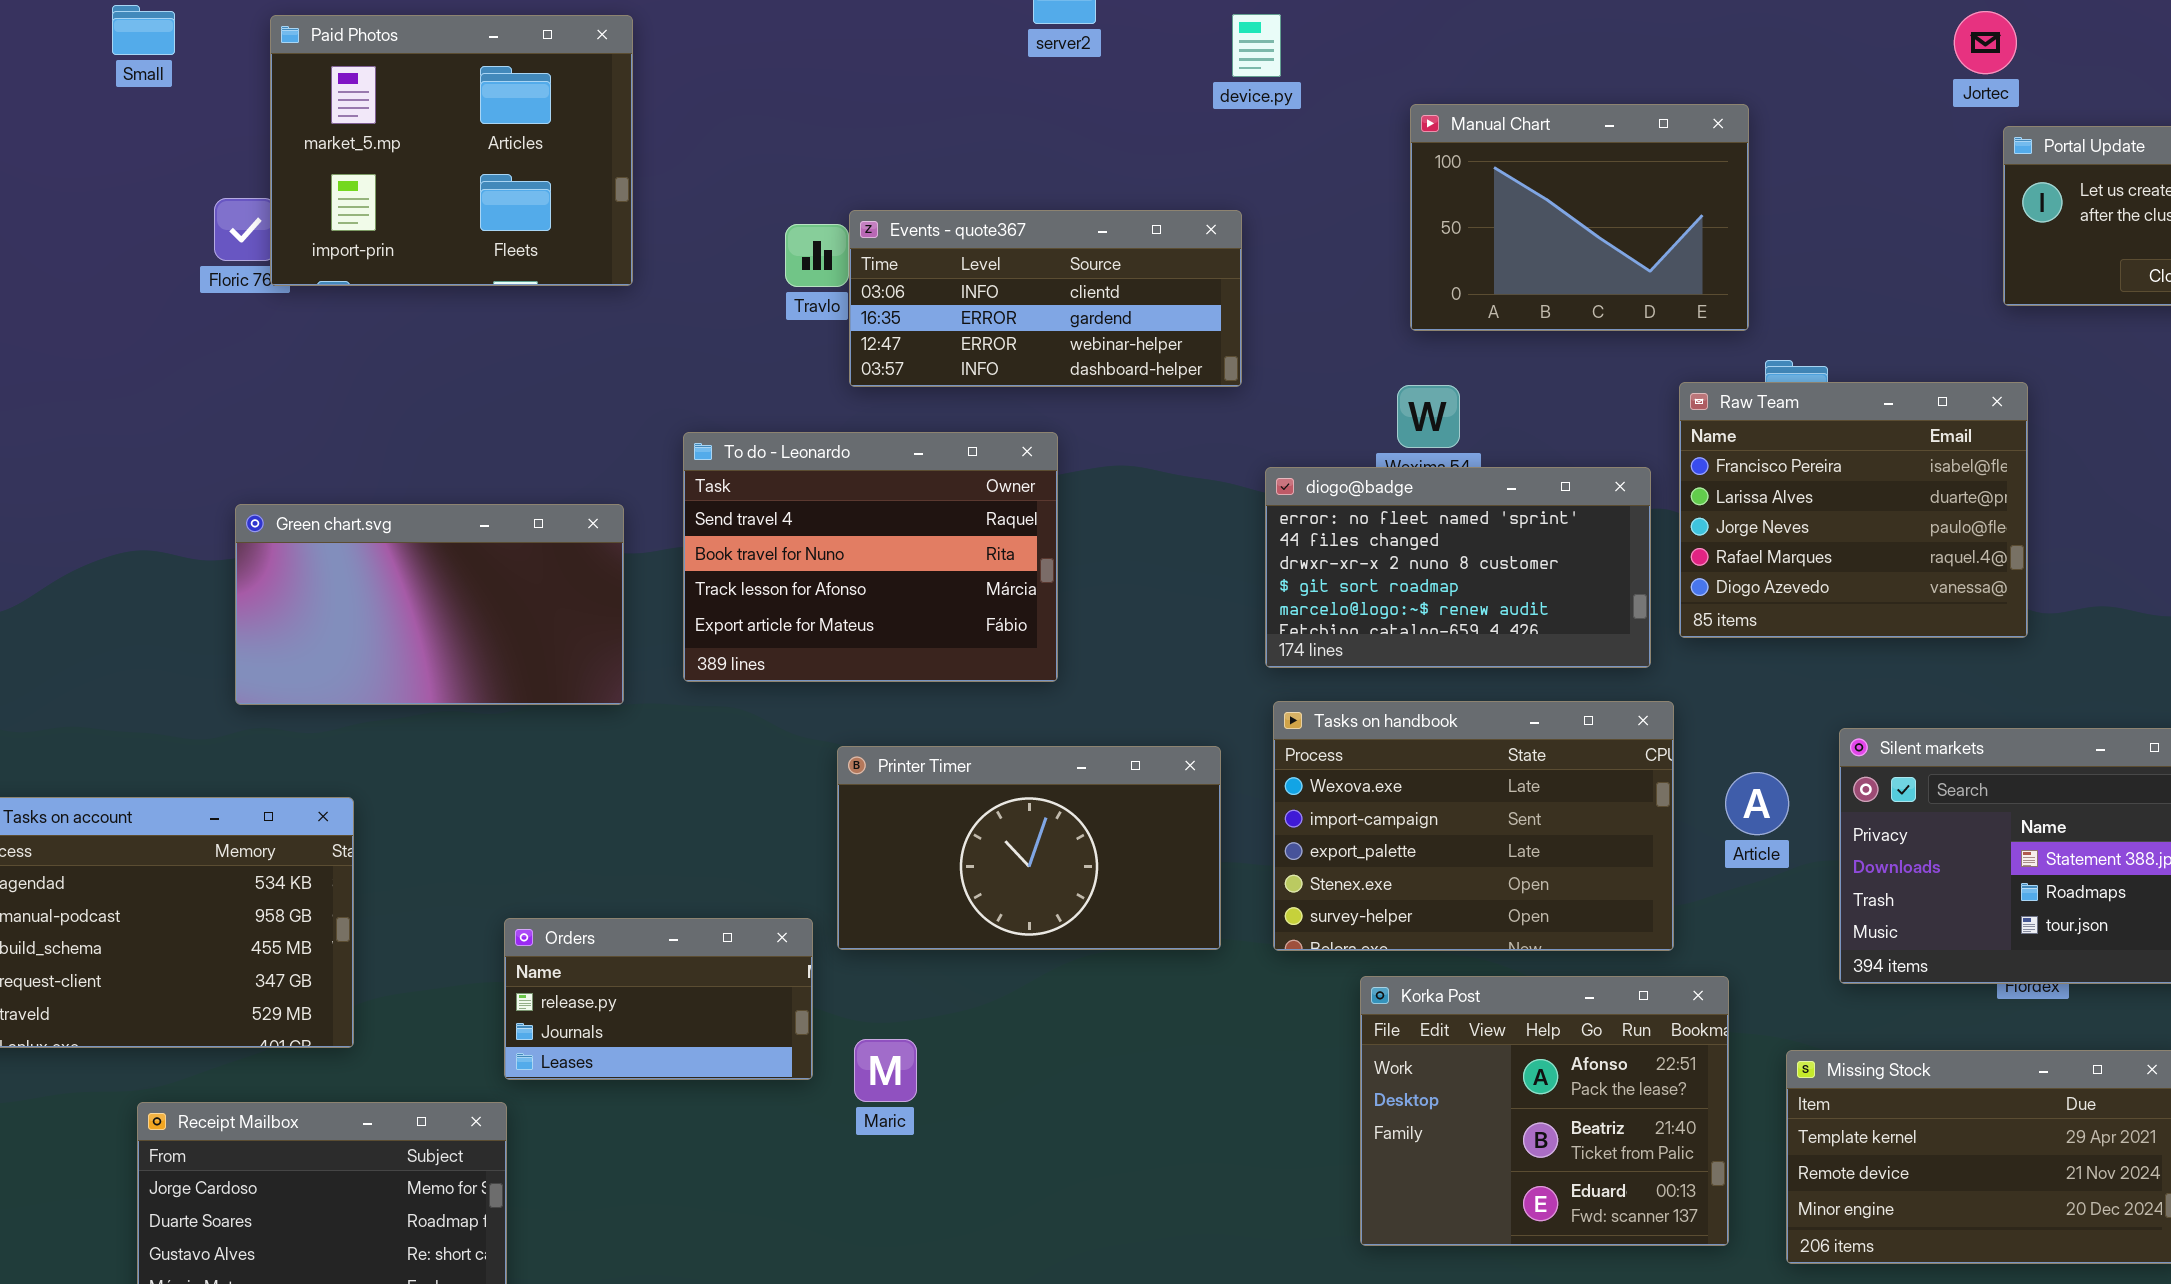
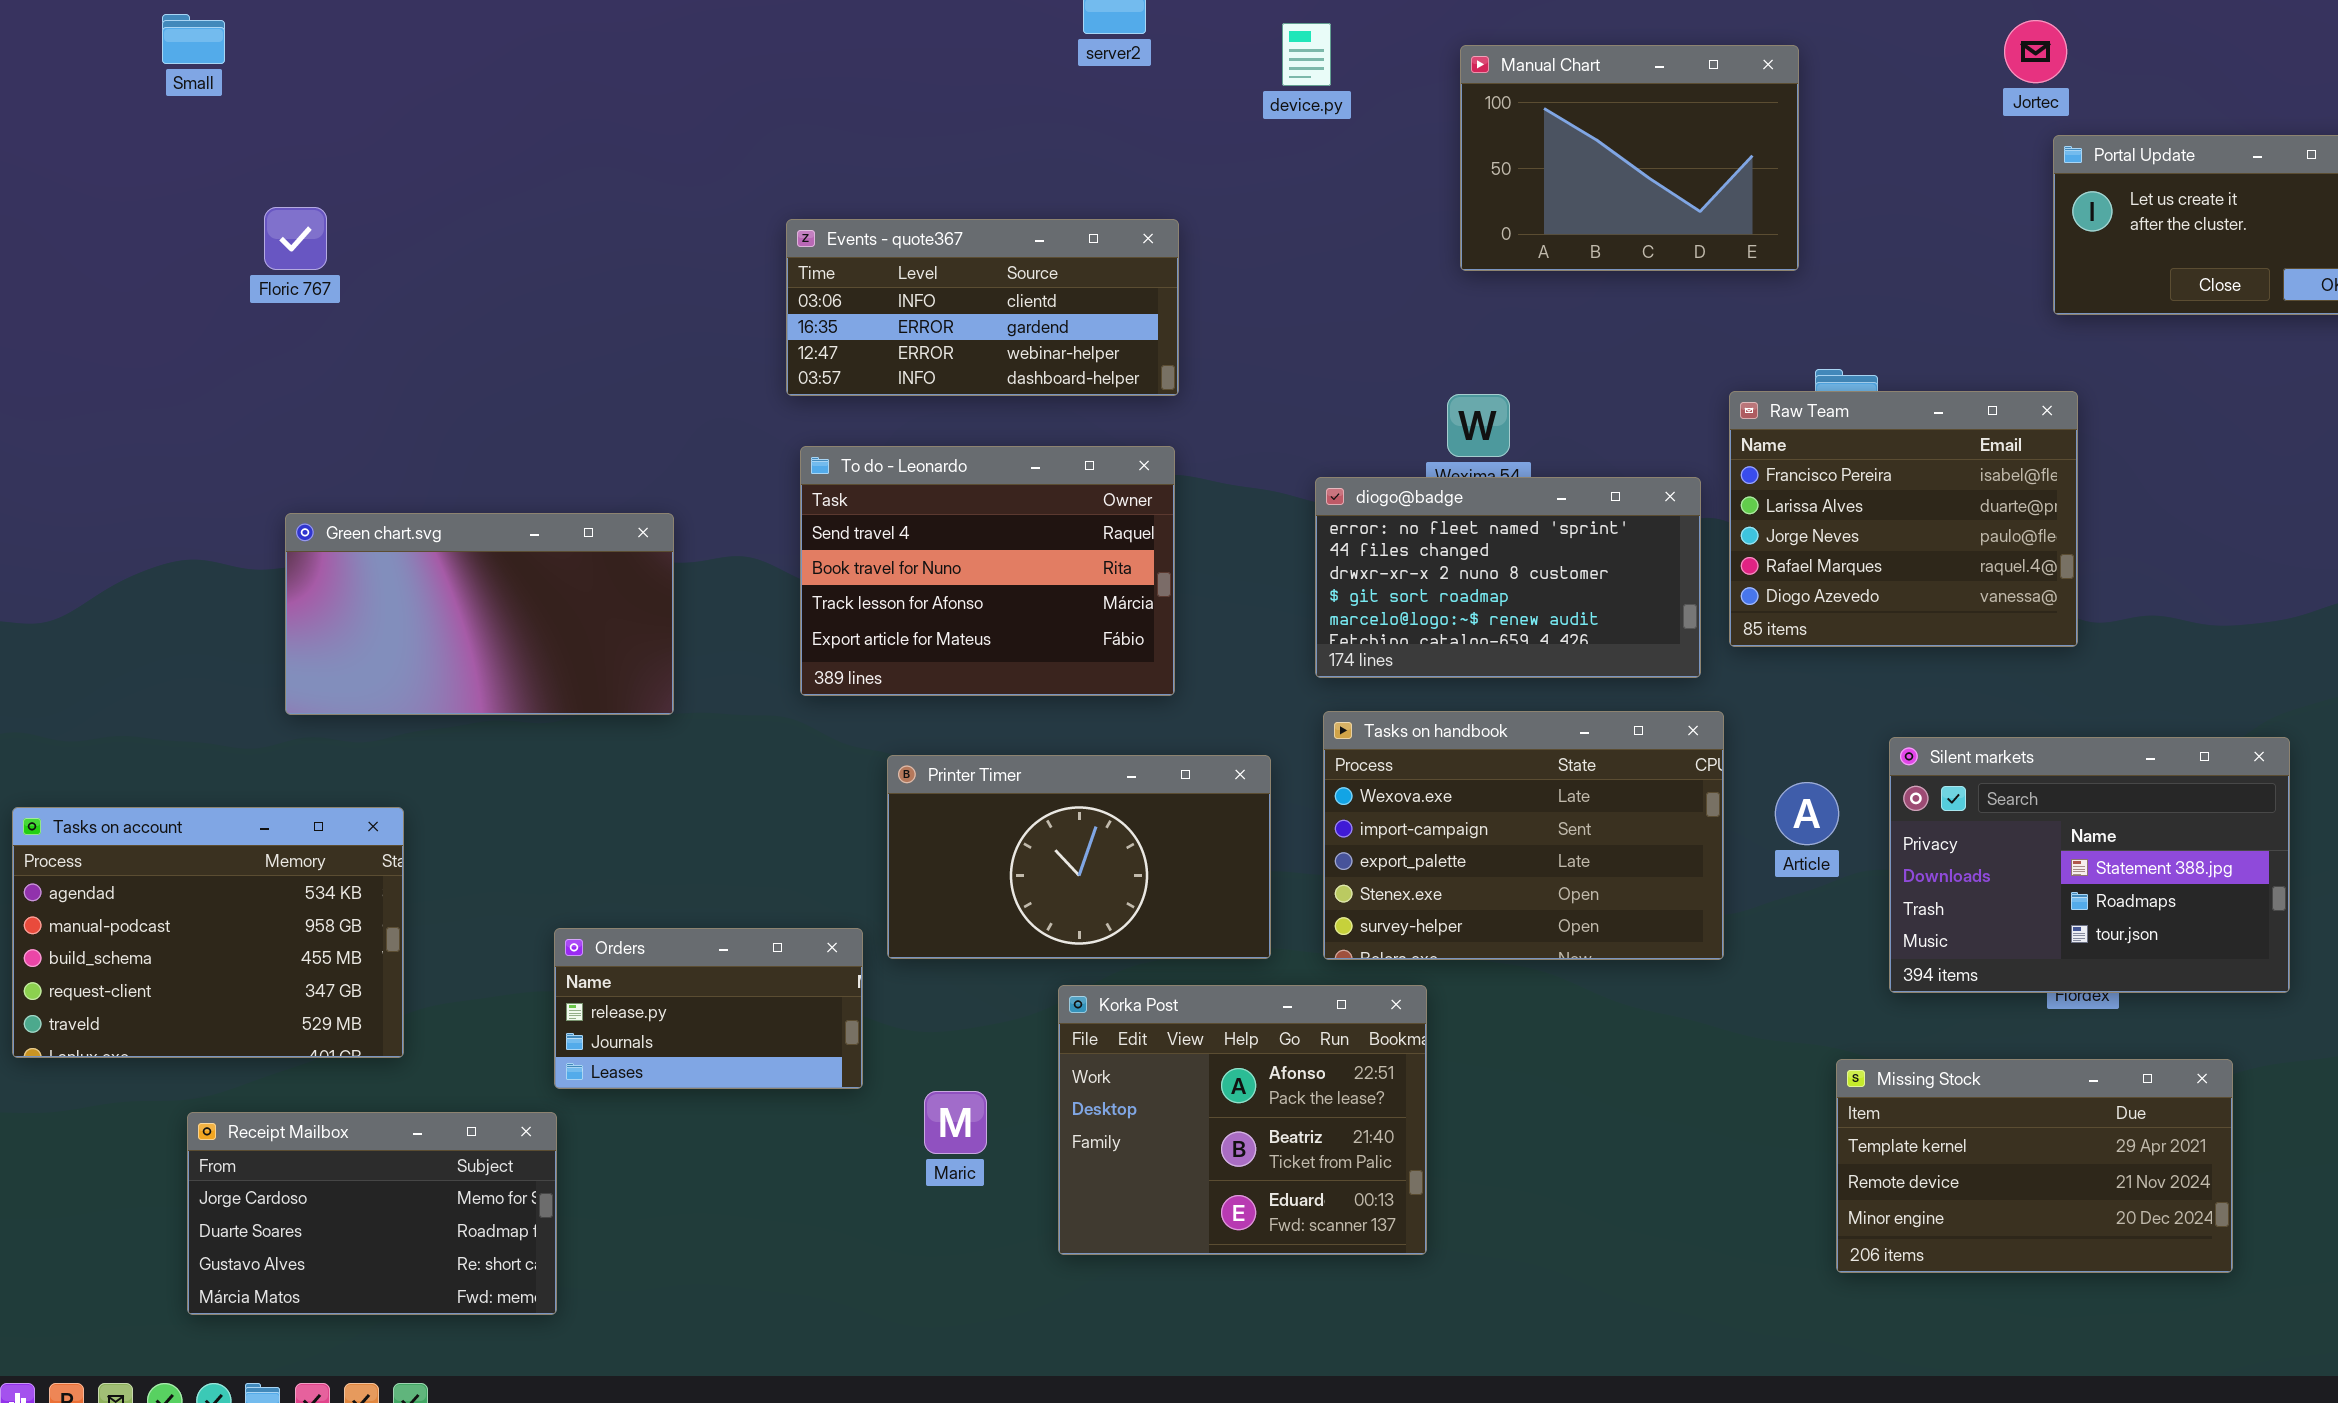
Paid Photos: [270,15,633,286] -> none, closed
Manual Chart: [1410,104,1749,331] -> [1460,45,1799,271], moved
Events - quote367: [849,210,1242,387] -> [786,219,1179,396], moved
To do - Leonardo: [683,432,1058,682] -> [800,446,1175,696], moved
Korka Post: [1360,976,1729,1246] -> [1058,985,1427,1255], moved
Maric: [854,1039,917,1102] -> [924,1091,987,1154], moved

